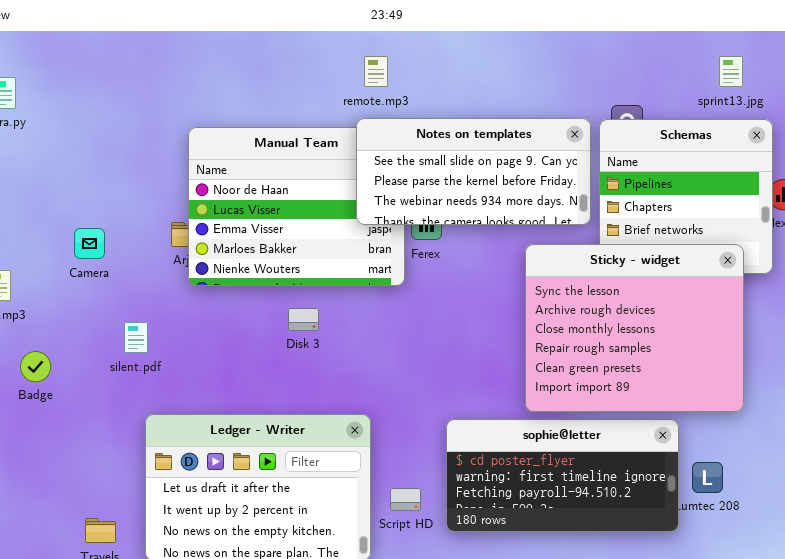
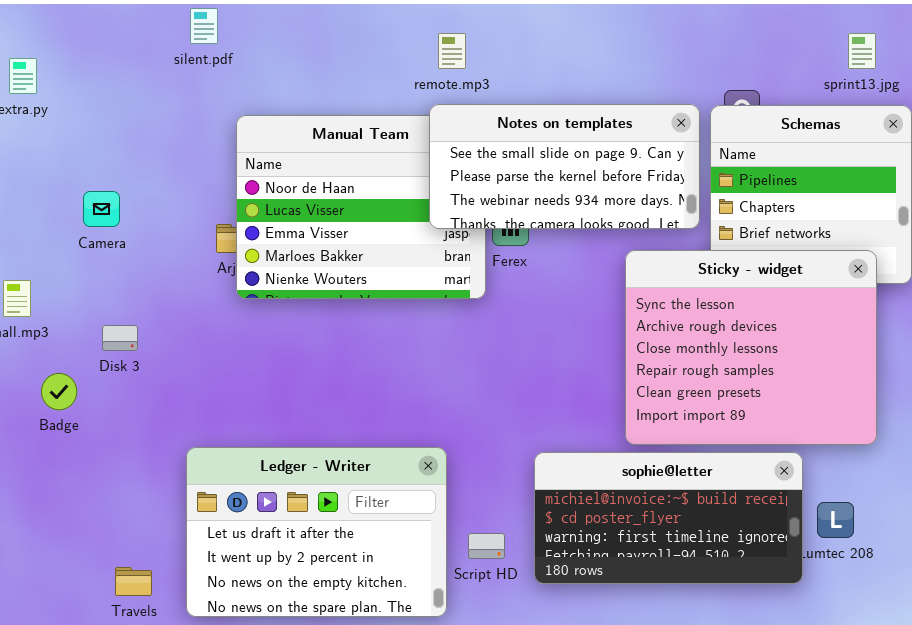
Camera: [74,228,105,259] -> [83,191,120,227], moved
Disk 3: [288,308,319,331] -> [102,325,138,351], moved
silent.pdf: [124,322,148,353] -> [190,8,218,44], moved
sophie@letter: [446,419,679,532] -> [534,452,803,584], scrolled up 1 row

